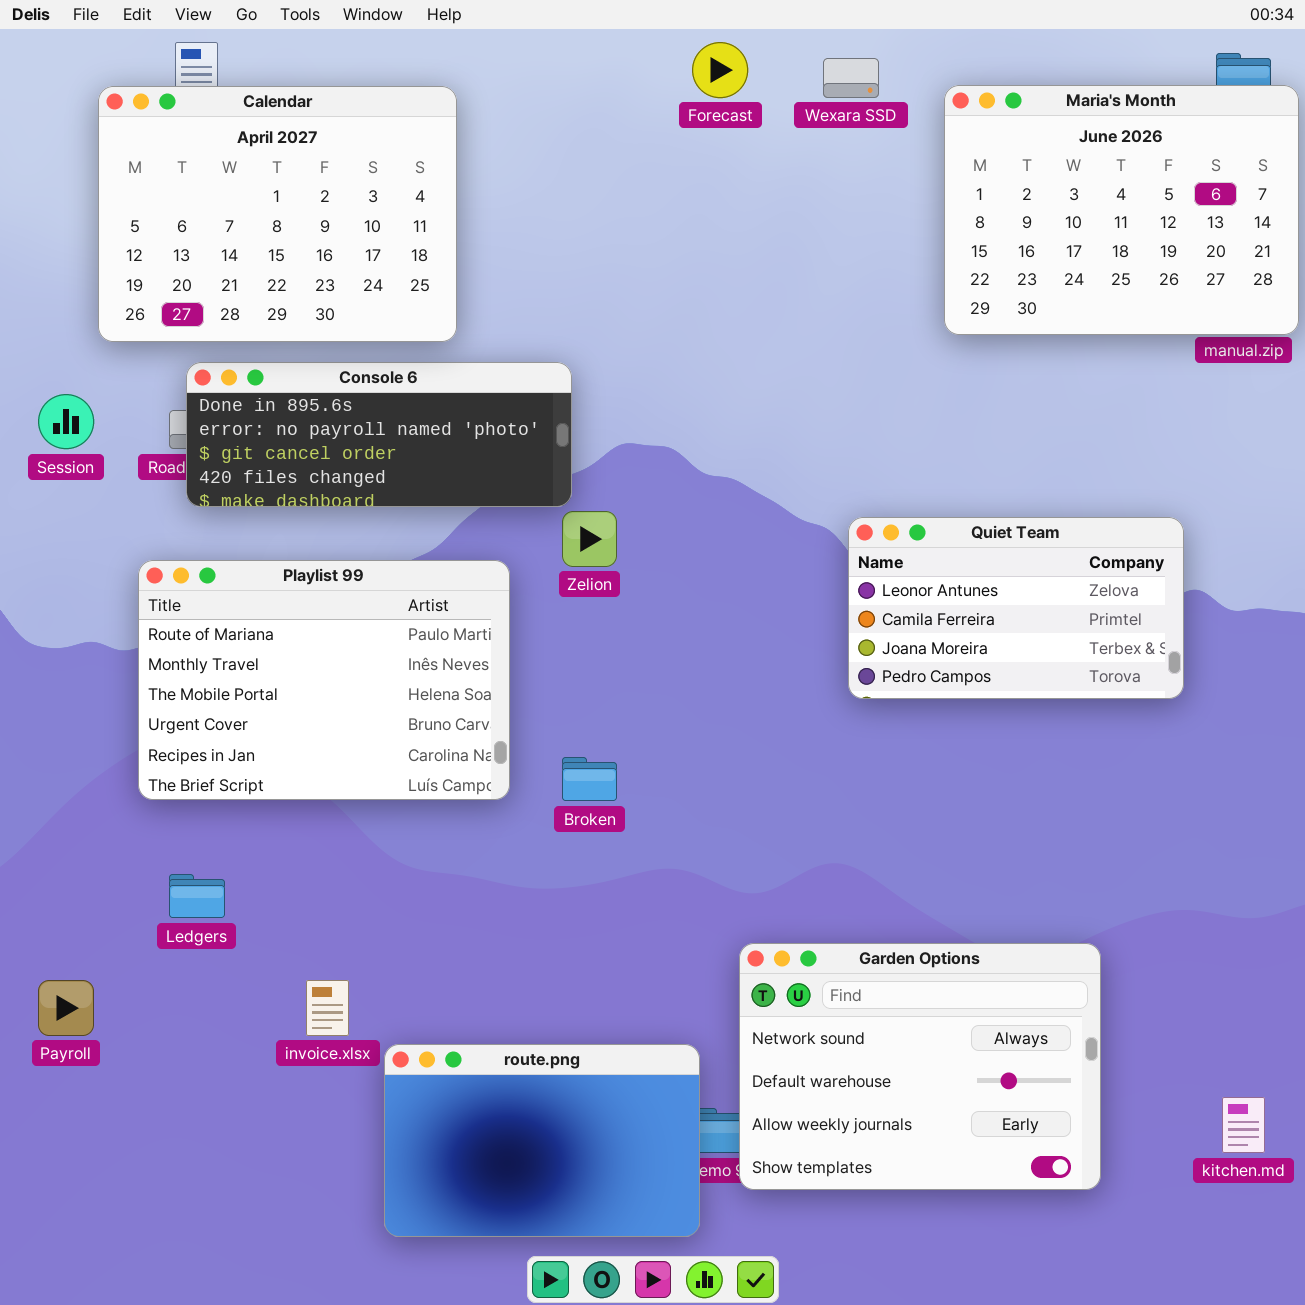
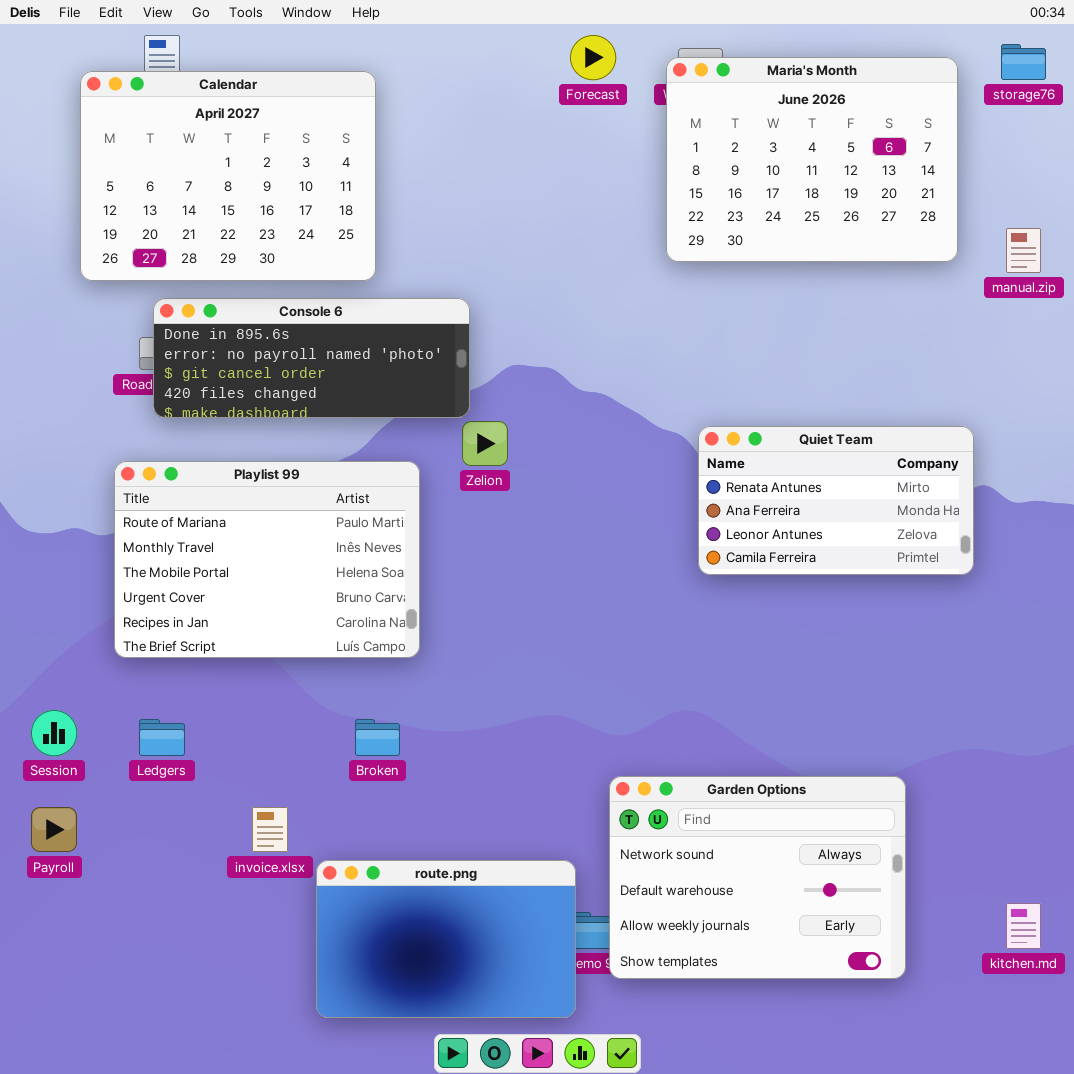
Maria's Month: [944,85,1299,335] -> [666,57,958,262], moved
Session: [38,394,94,449] -> [31,710,77,756], moved
Quiet Team: [848,517,1184,699] -> [698,426,974,575], scrolled up 2 rows
Broken: [562,757,617,801] -> [355,719,400,756], moved

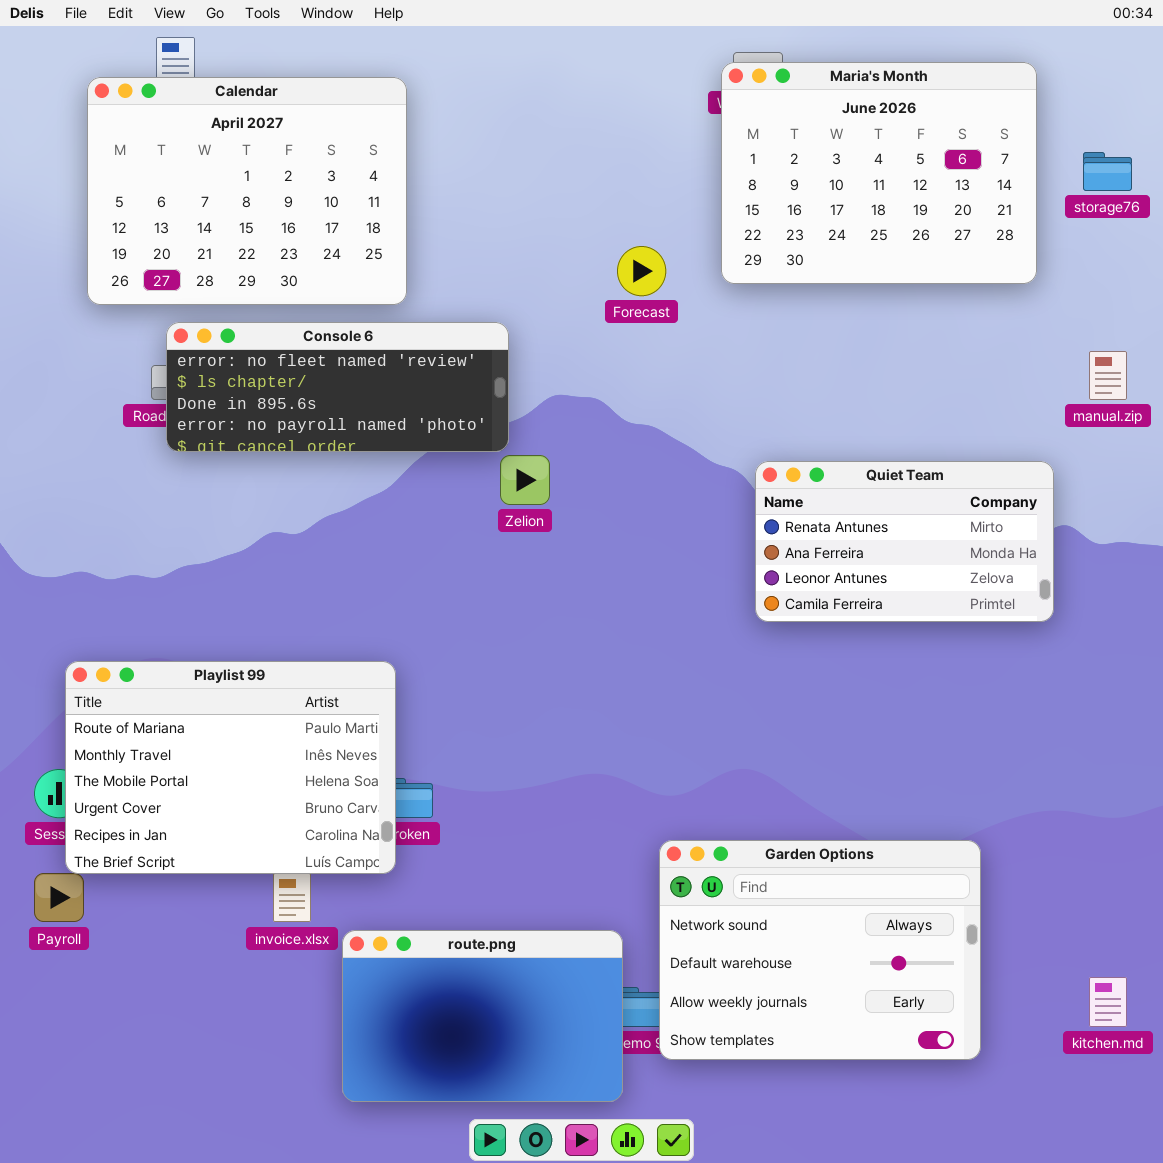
Forecast: [570,35,616,80] -> [617,246,666,296], moved
storage76: [1001,44,1046,80] -> [1083,152,1132,191], moved
manual.zip: [1006,228,1041,273] -> [1089,351,1127,400], moved
Console 6: [153,298,470,418] -> [166,322,509,452], scrolled up 2 rows
Playlist 99: [114,461,420,658] -> [65,661,396,874], moved

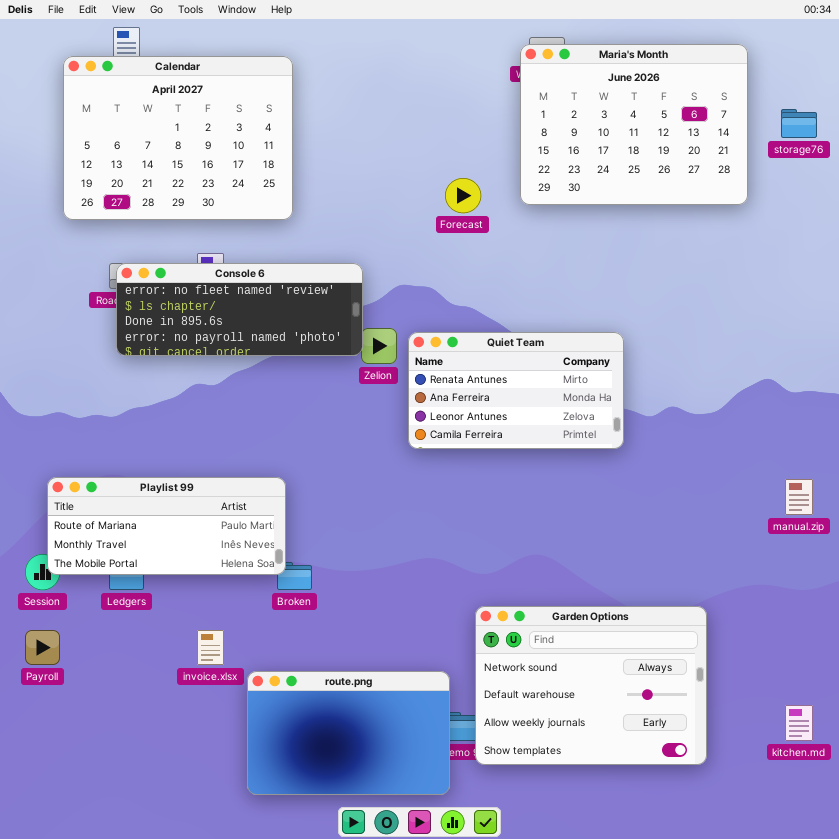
Console 6: [166,322,509,452] -> [116,263,363,356], moved
manual.zip: [1089,351,1127,400] -> [785,479,813,515], moved
Quiet Team: [755,461,1054,622] -> [408,332,624,449], moved
Playlist 99: [65,661,396,874] -> [47,477,286,575], resized

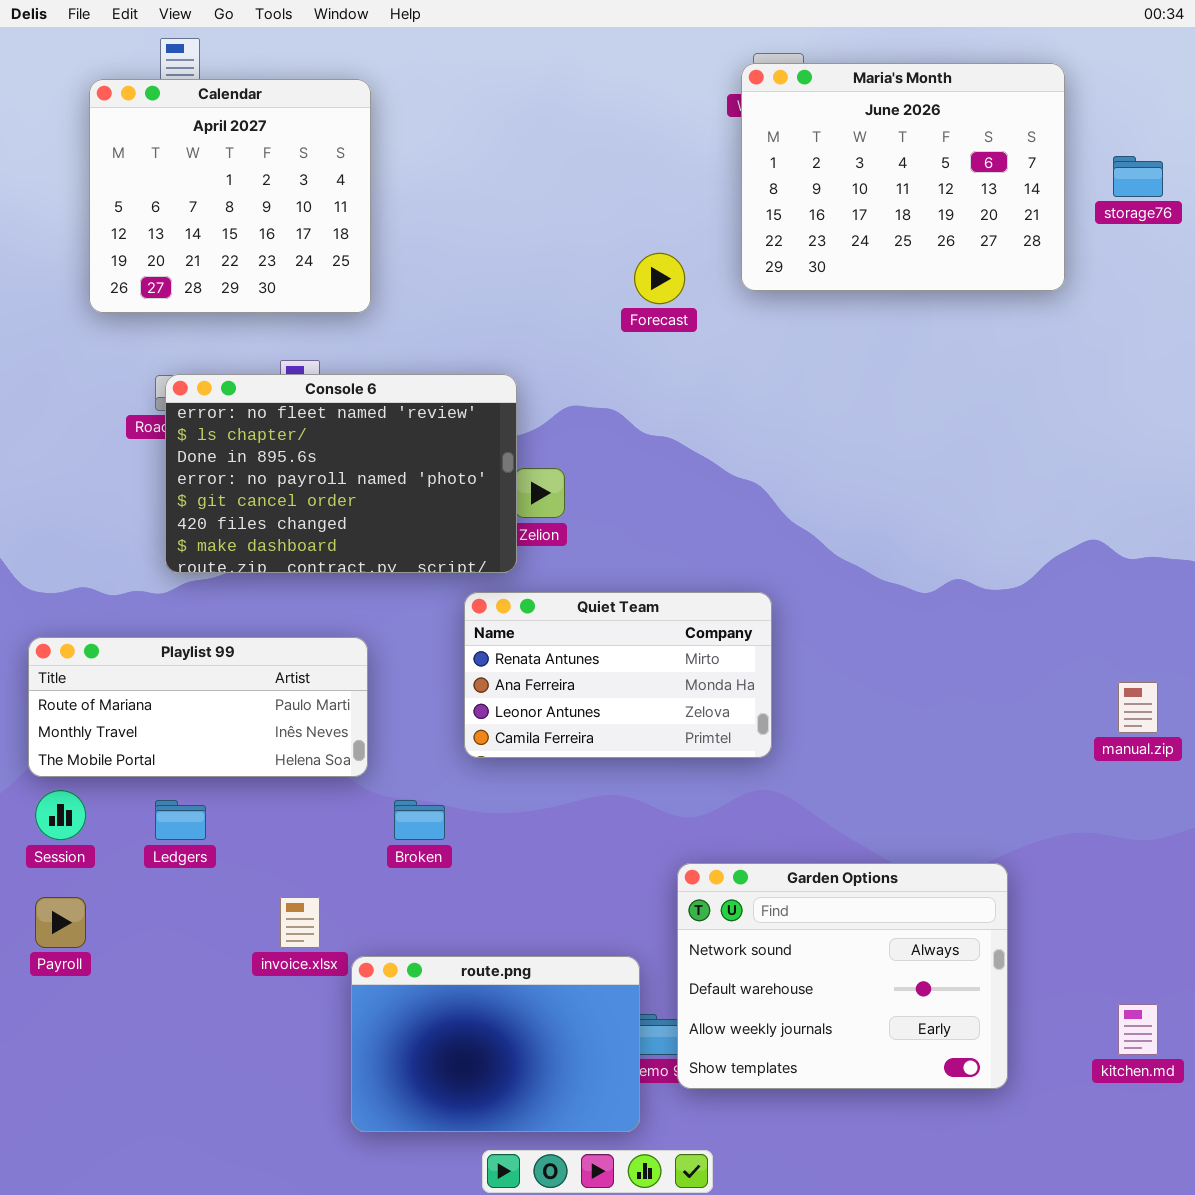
Calendar: [63,56,293,220] -> [89,79,371,313], resized
Console 6: [116,263,363,356] -> [165,374,517,573], resized
Quiet Team: [408,332,624,449] -> [464,592,772,758], moved
Playlist 99: [47,477,286,575] -> [28,637,368,777], moved

